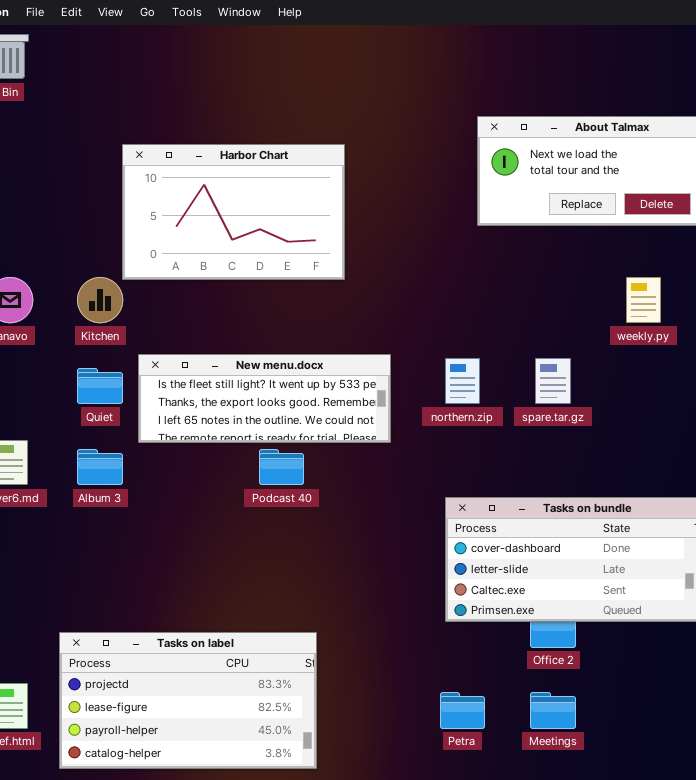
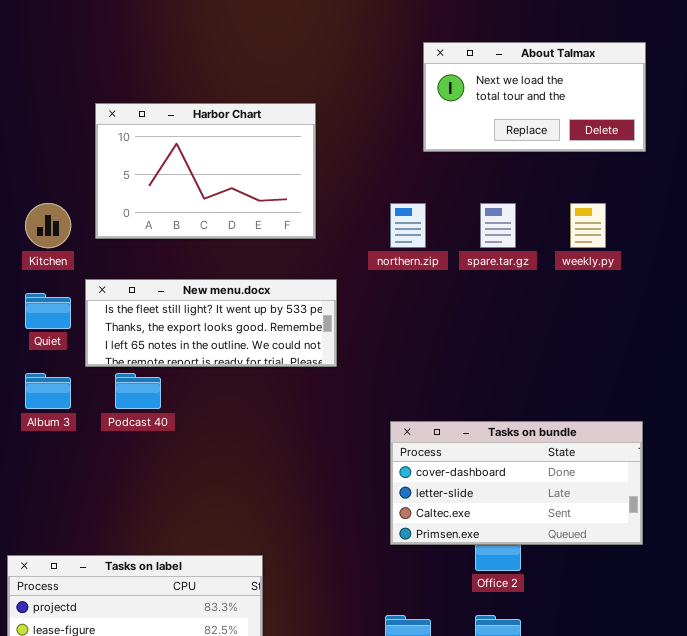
Harbor Chart: [122,144,345,280] -> [95,103,316,239], moved
northern.zip: [445,358,480,404] -> [390,203,426,248], moved
spare.tar.gz: [535,358,571,404] -> [480,203,516,248], moved
Podcast 40: [259,449,304,485] -> [115,373,161,409], moved

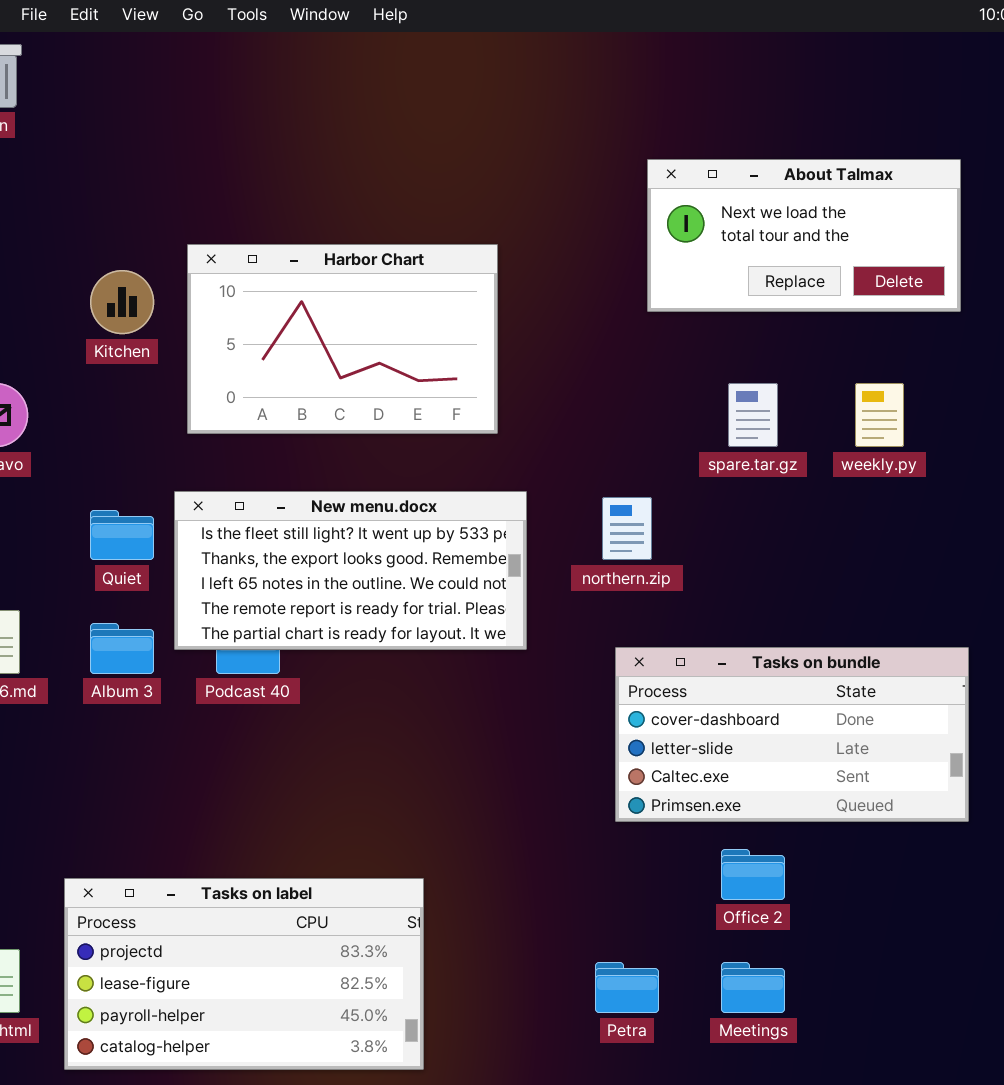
Kitchen: [25,203,71,248] -> [90,270,154,334], moved
northern.zip: [390,203,426,248] -> [602,497,652,560], moved
New menu.docx: [85,279,337,367] -> [174,491,527,650], resized
Tasks on bundle: [390,421,643,545] -> [615,647,969,822], moved

